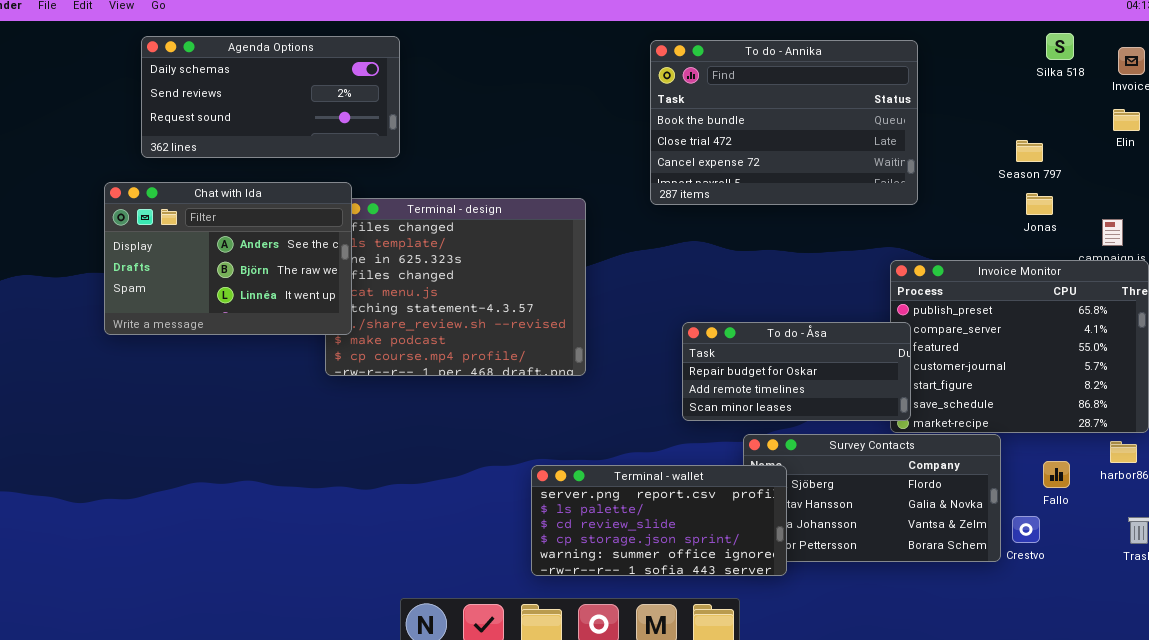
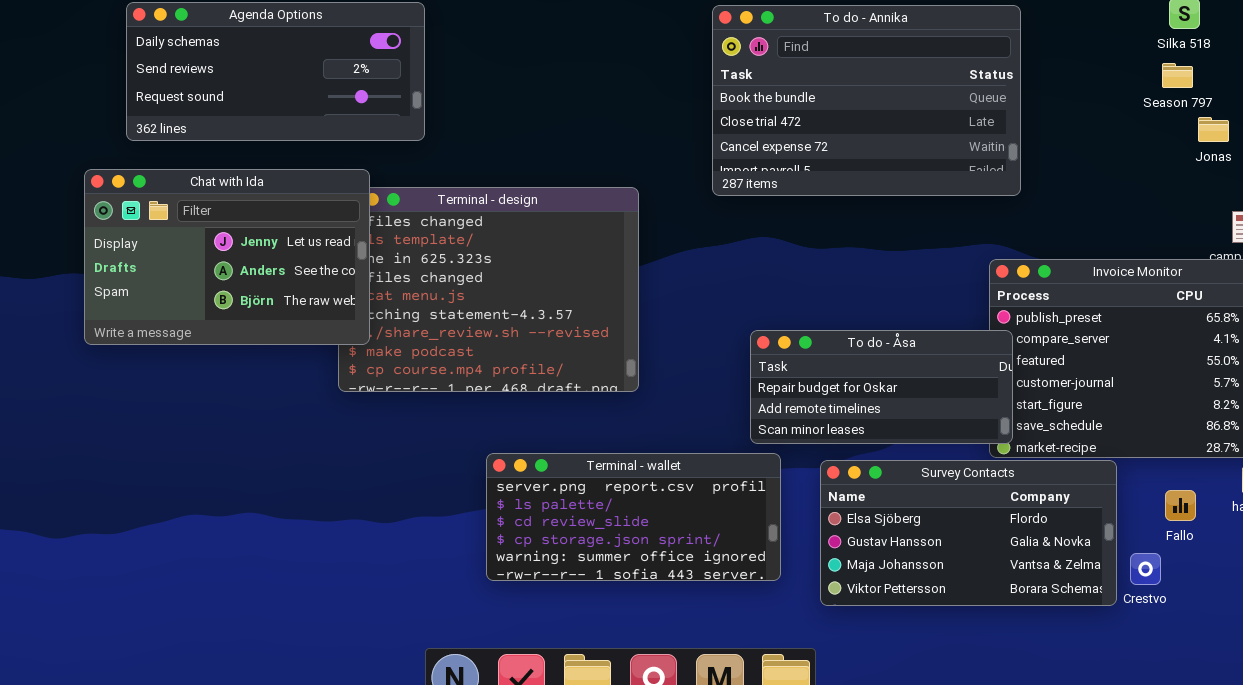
Season 797: [1016,140,1043,162] -> [1162,63,1193,88], moved
Chat with Ida: [104,182,352,335] -> [84,169,370,345], scrolled up 1 row
Jonas: [1026,193,1053,215] -> [1198,117,1229,142], moved
Terminal - wallet: [531,465,787,576] -> [486,453,781,581], moved

